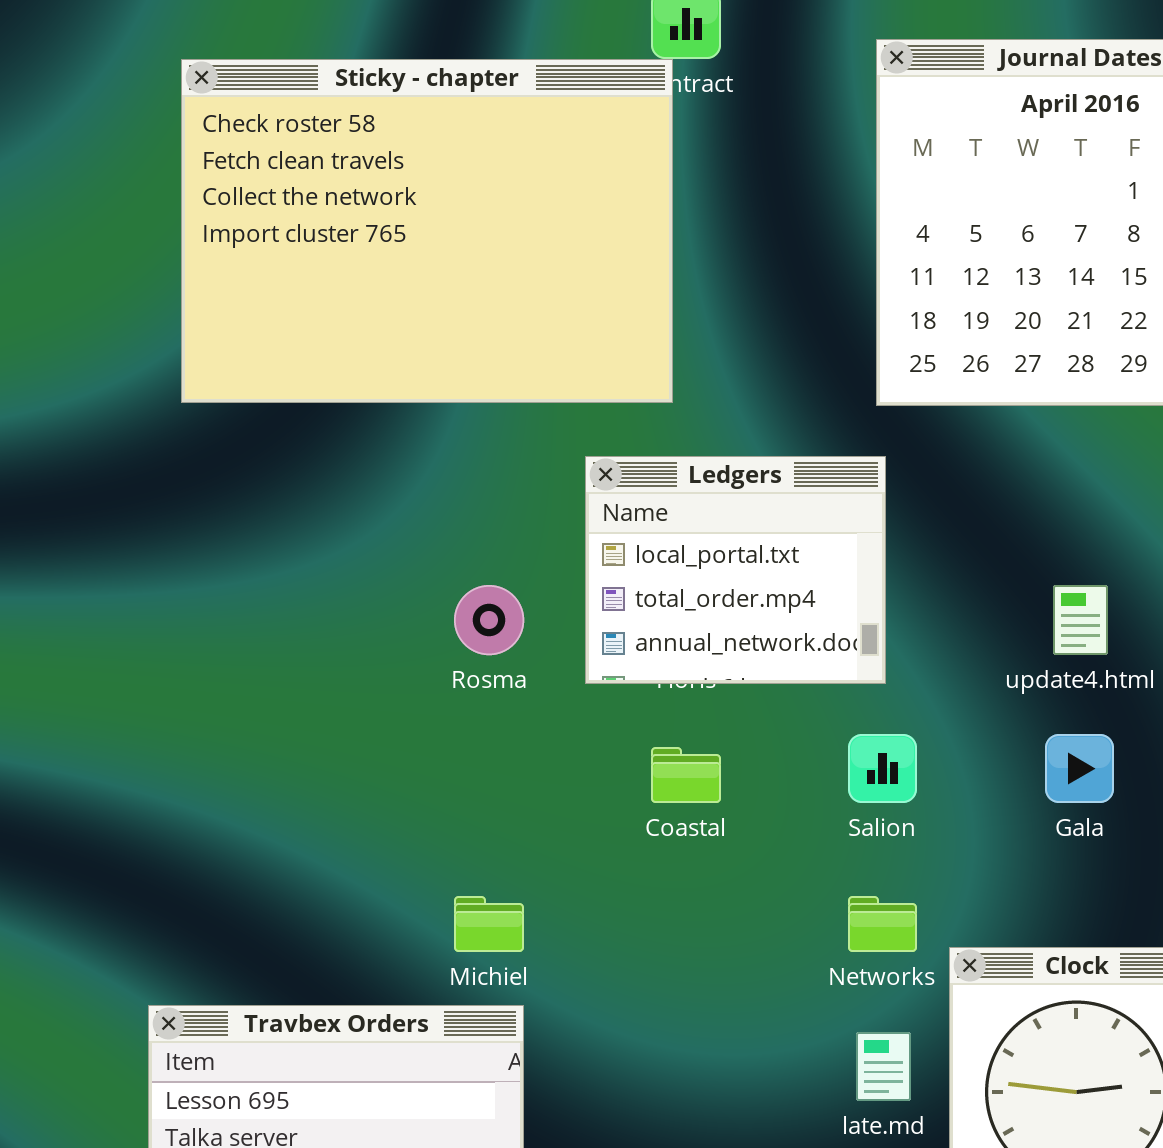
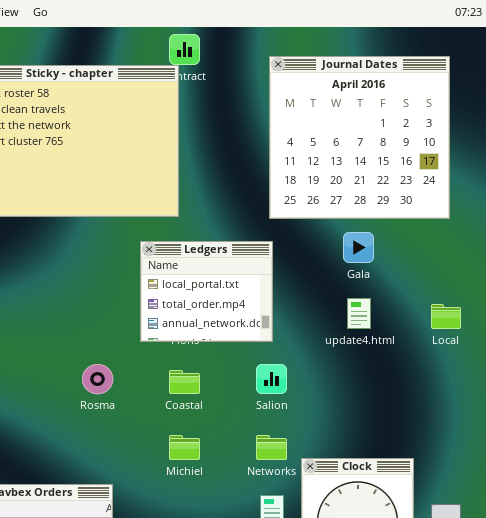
Rosma: [454,585,524,655] -> [82,364,113,394], moved
Gala: [1045,734,1114,803] -> [343,232,374,263], moved
Michiel: [454,896,524,952] -> [169,435,200,460], moved

